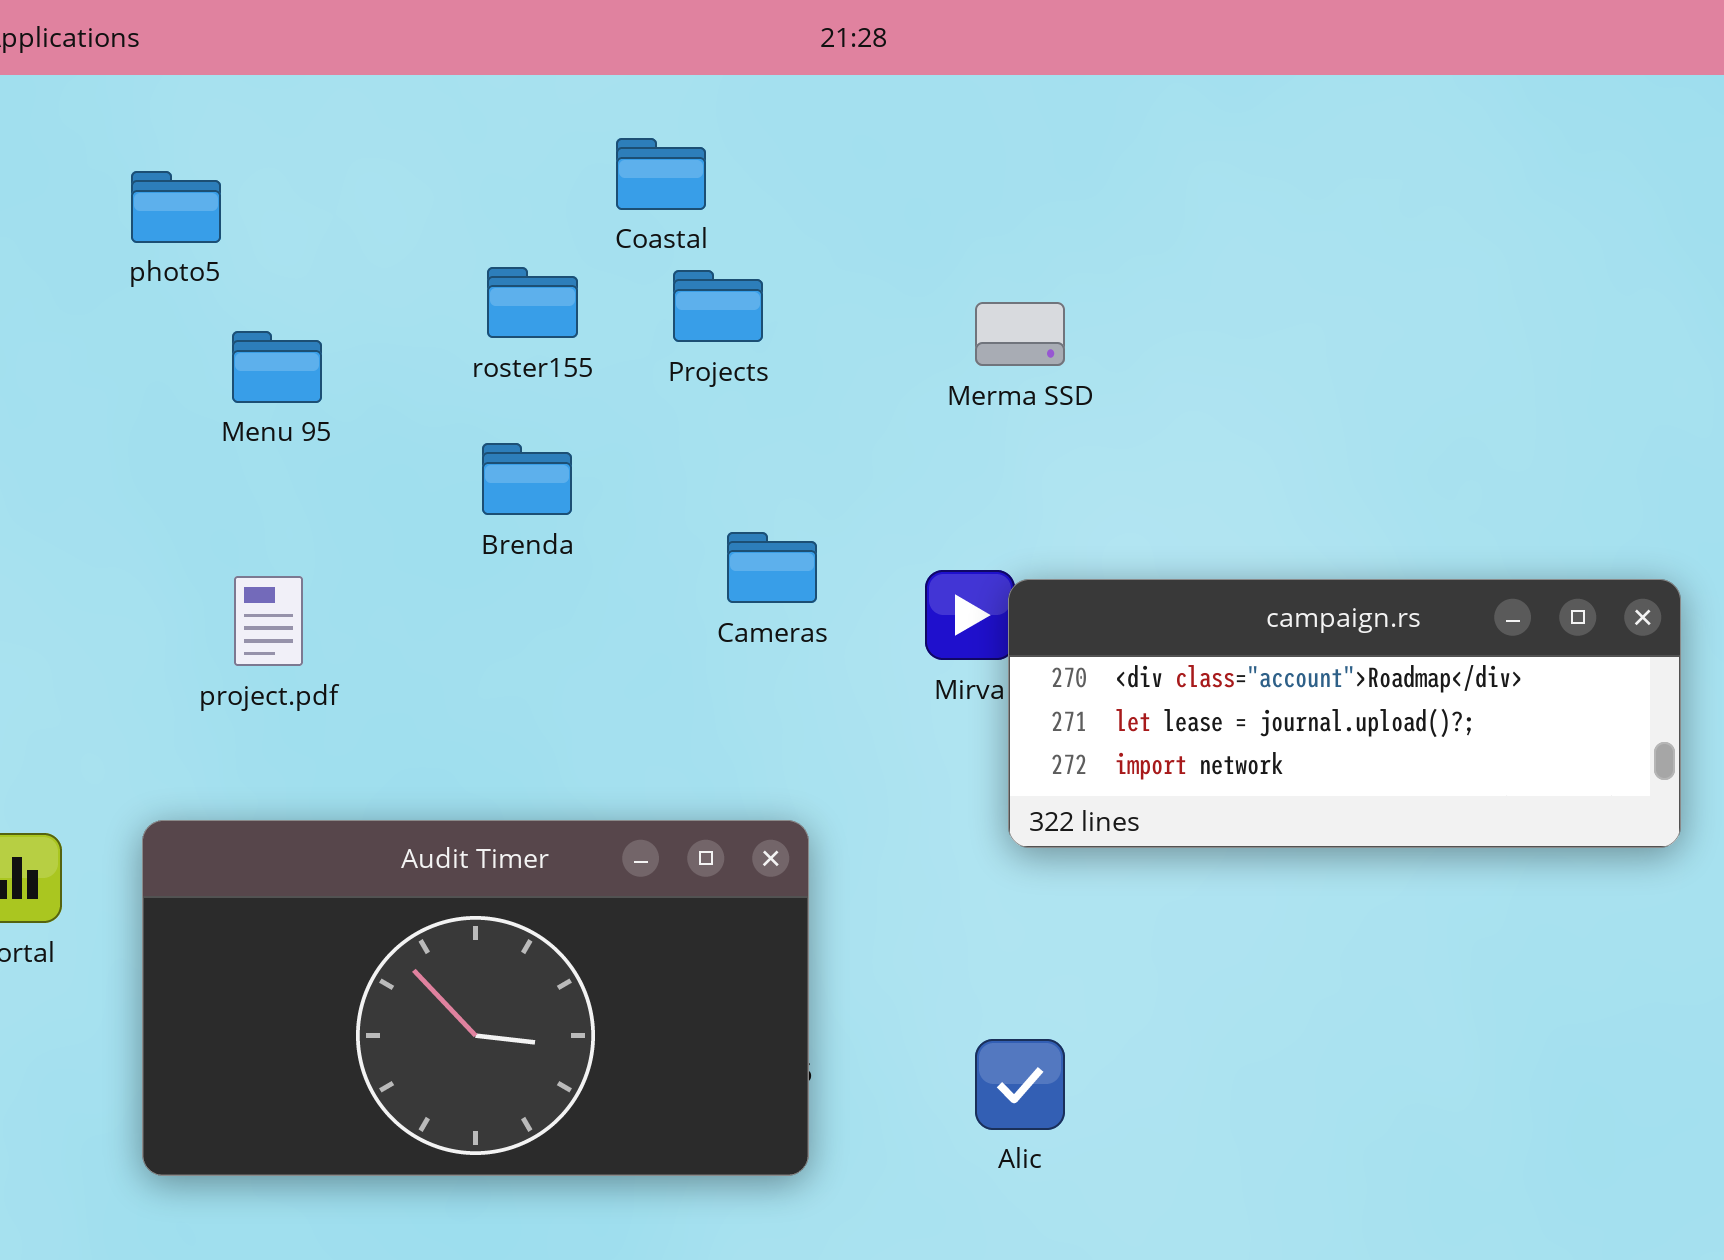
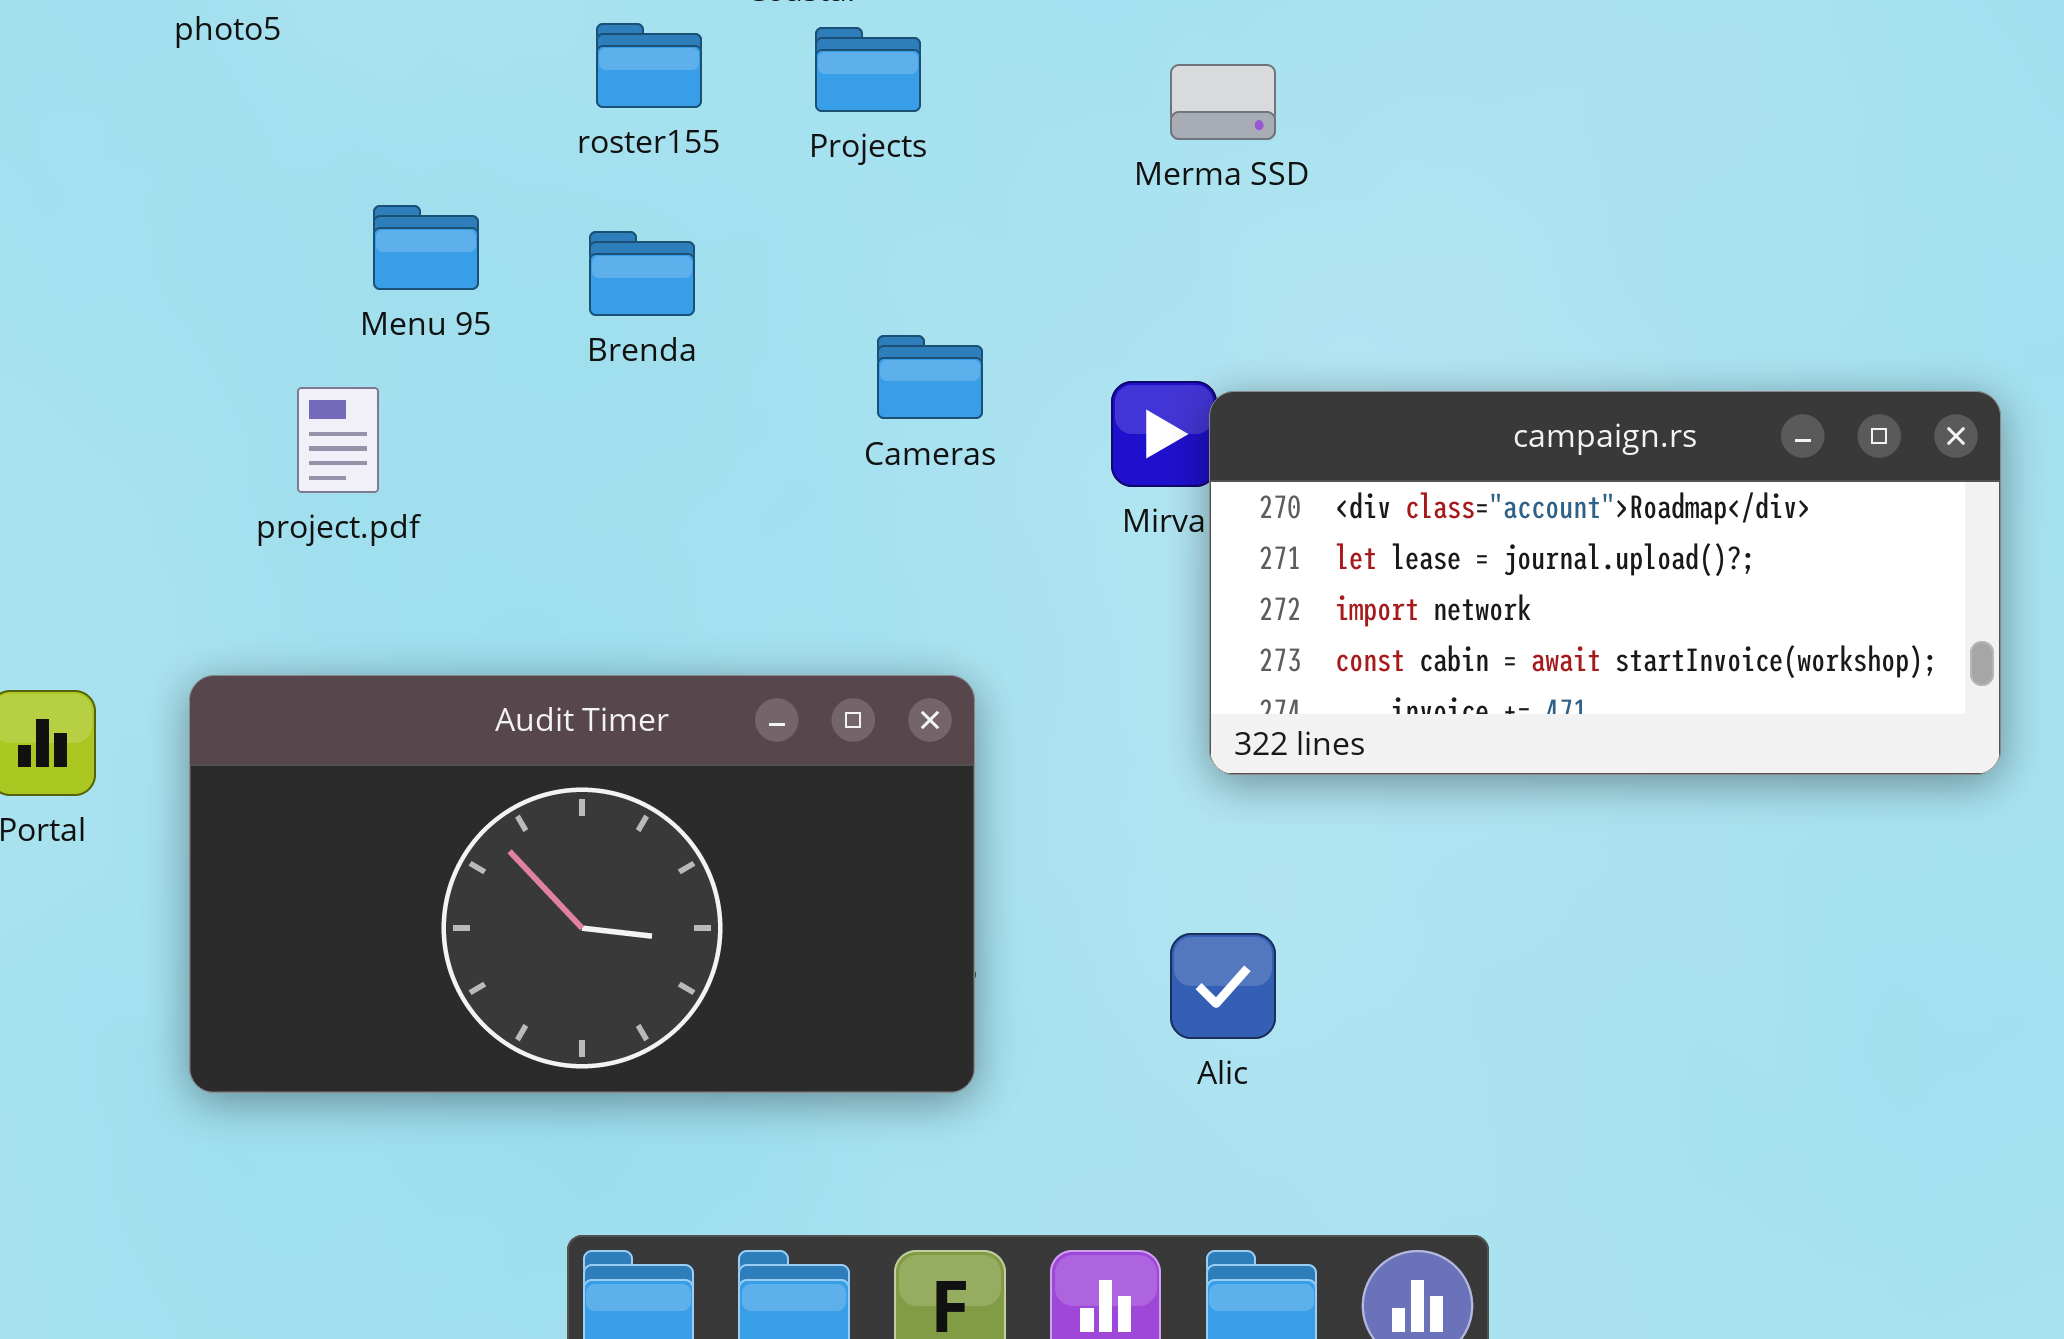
Menu 95: [232,331,322,403] -> [373,205,479,290], moved
campaign.rs: [1008,579,1681,848] -> [1209,391,2001,775], resized

